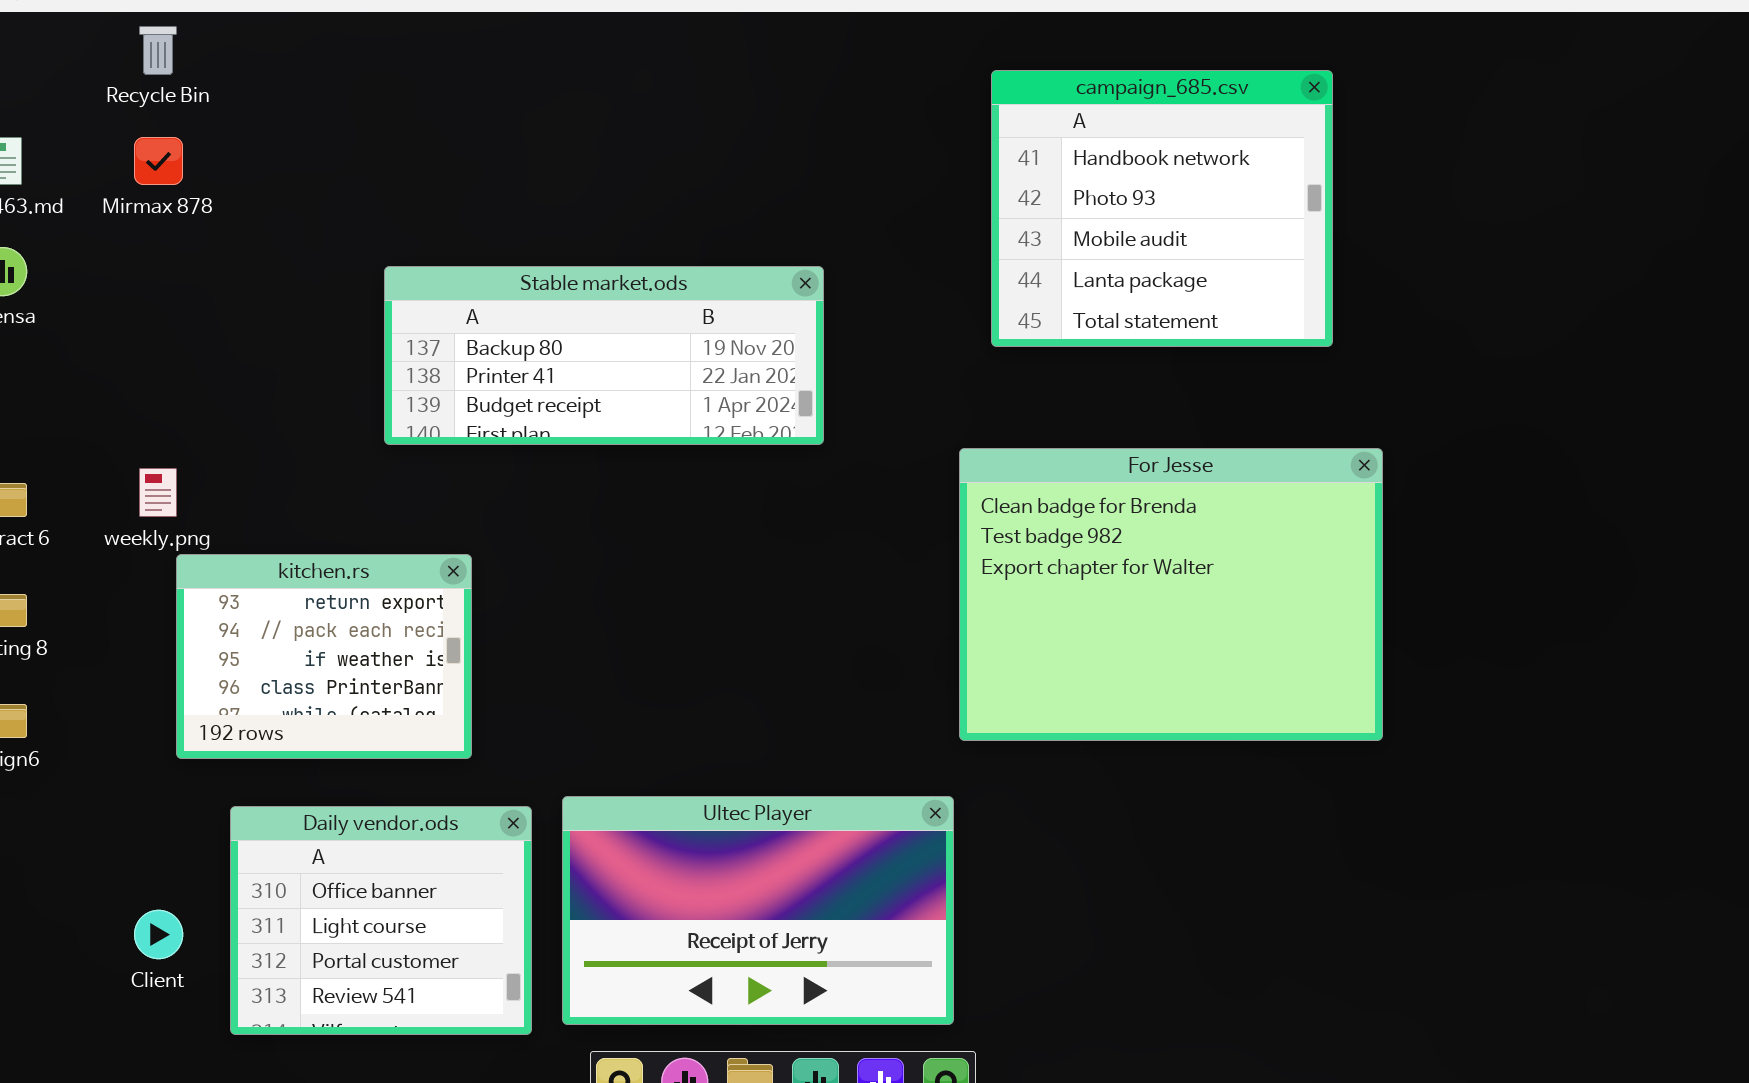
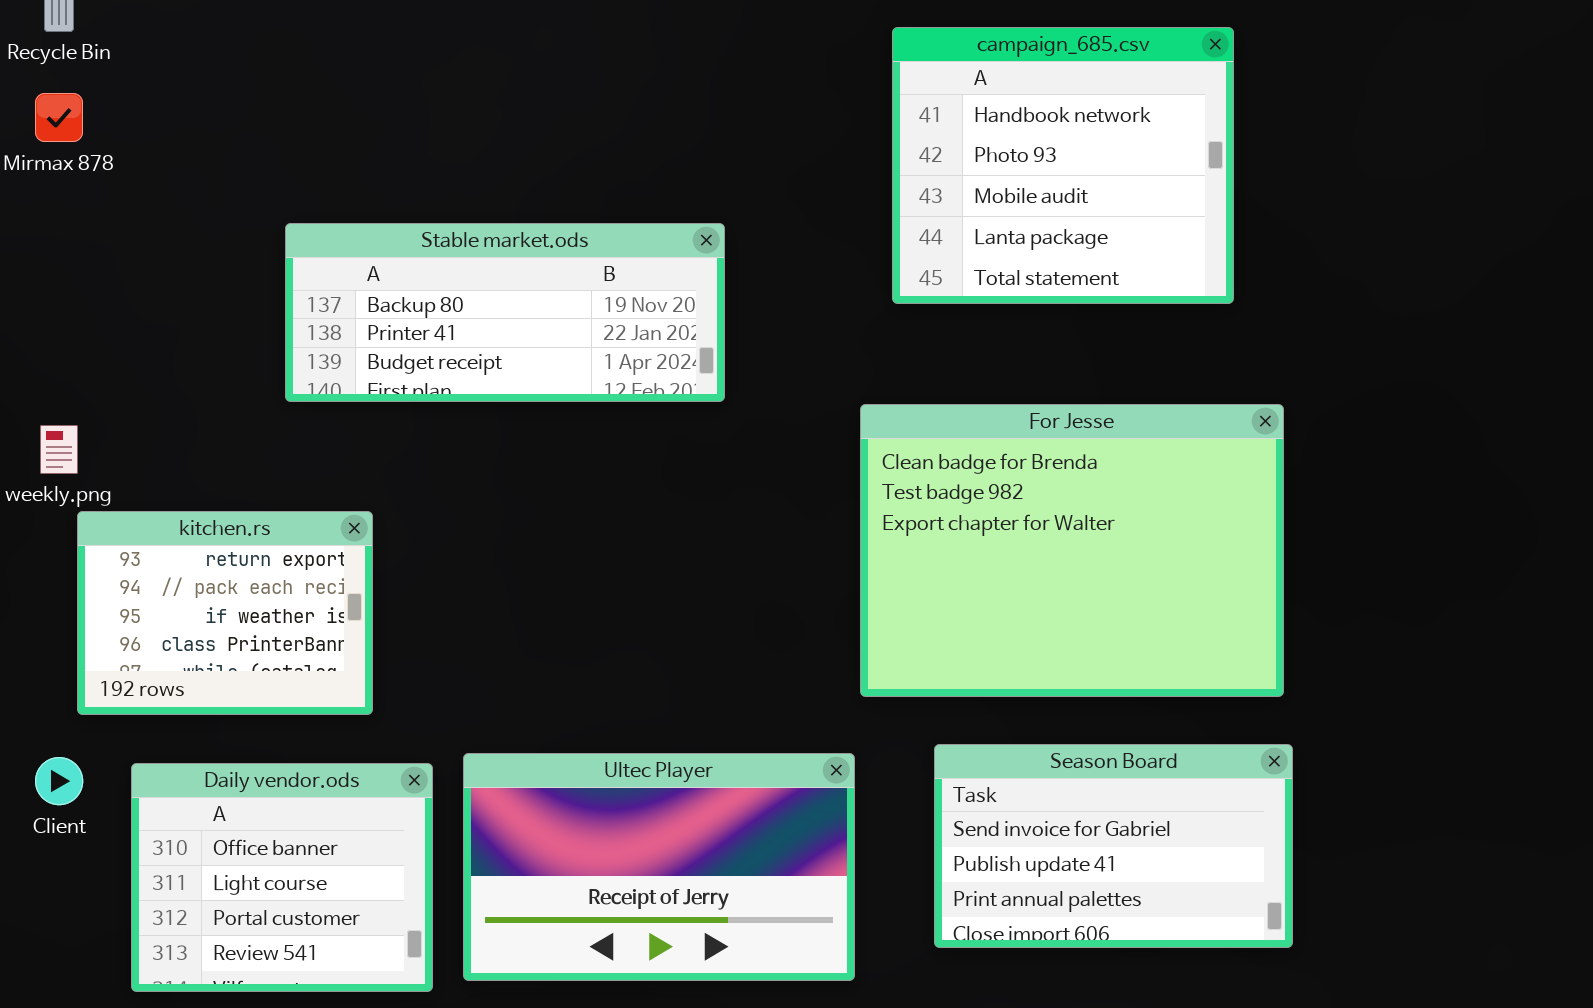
Season Board: none -> [934,744,1293,948], opened
Client: [134,910,183,959] -> [35,757,83,805], moved

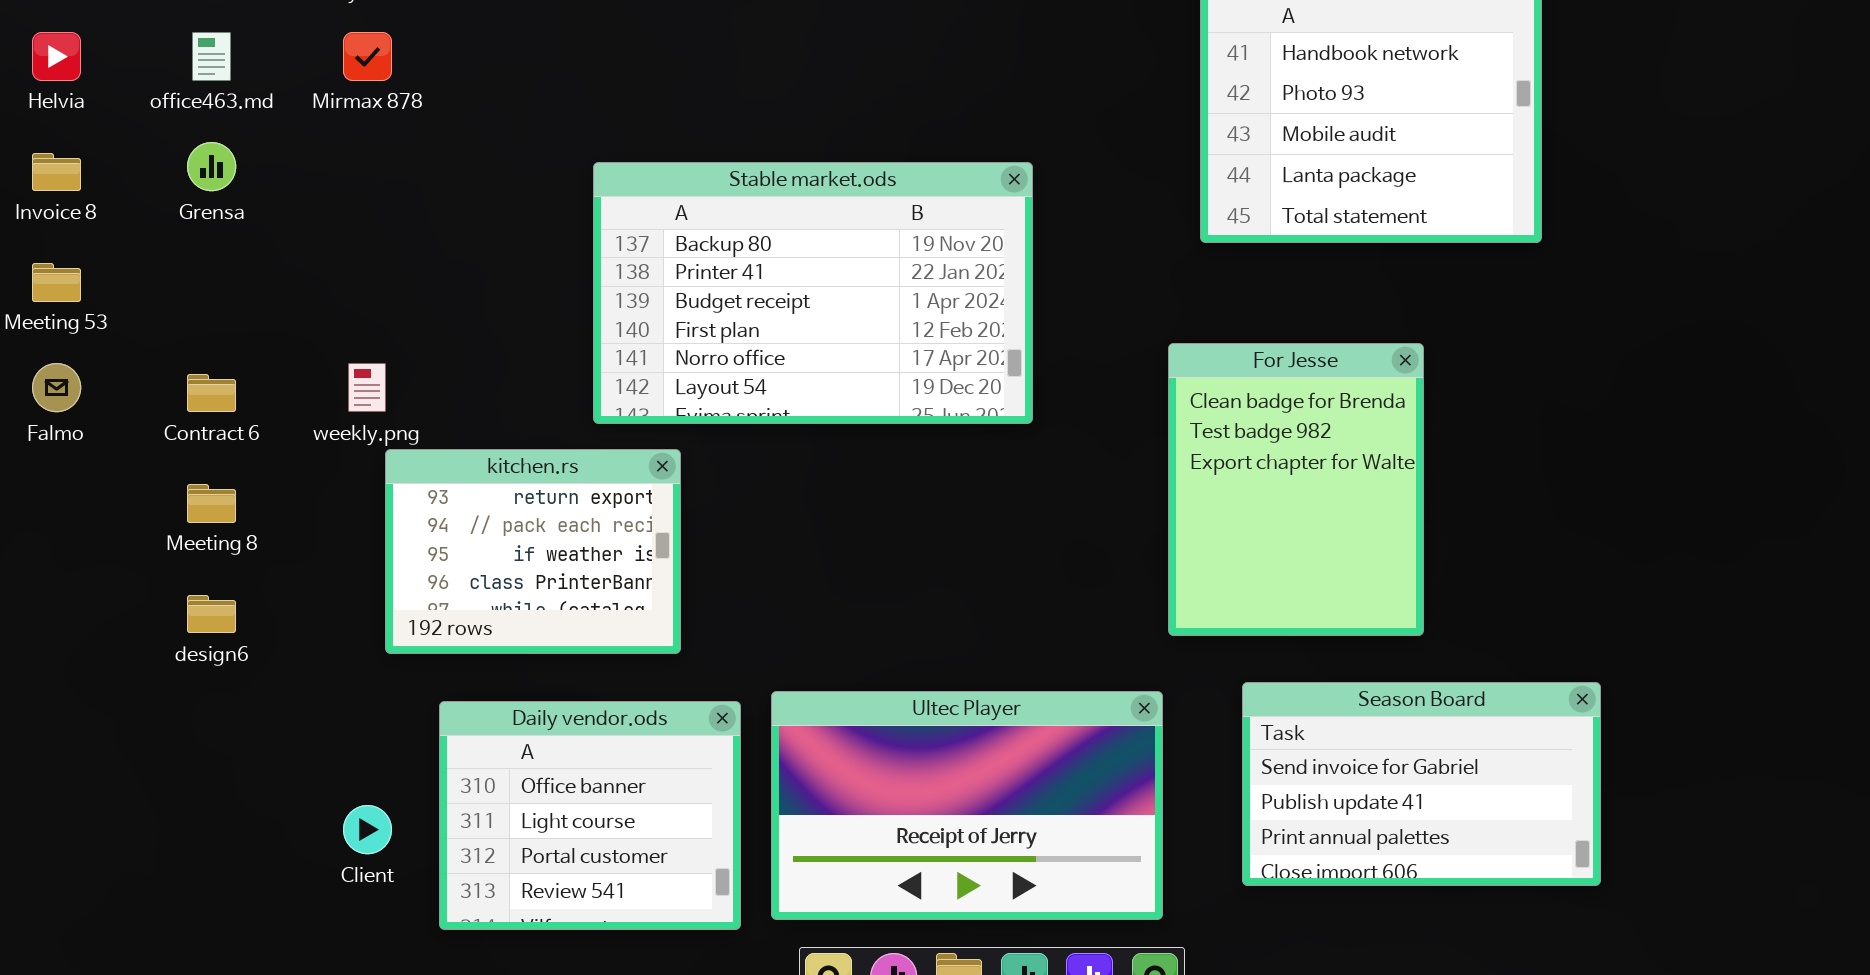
Stable market.ods: [285,223,725,402] -> [593,162,1033,424], resized
For Jesse: [860,404,1284,697] -> [1168,343,1424,636], resized
Client: [35,757,83,805] -> [343,805,392,854], moved

